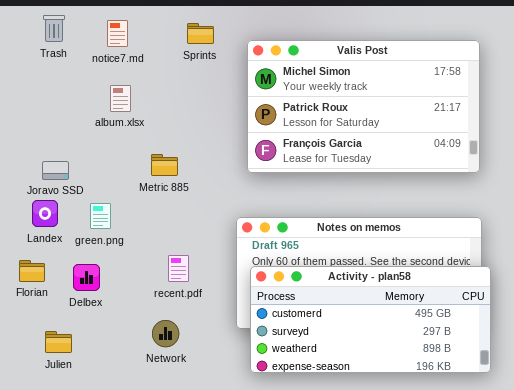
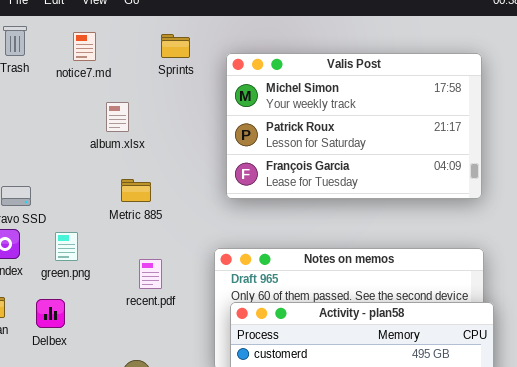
album.xlsx: [110,85,131,112] -> [106,102,129,132], moved
recent.pdf: [168,255,189,282] -> [139,259,162,289], moved

